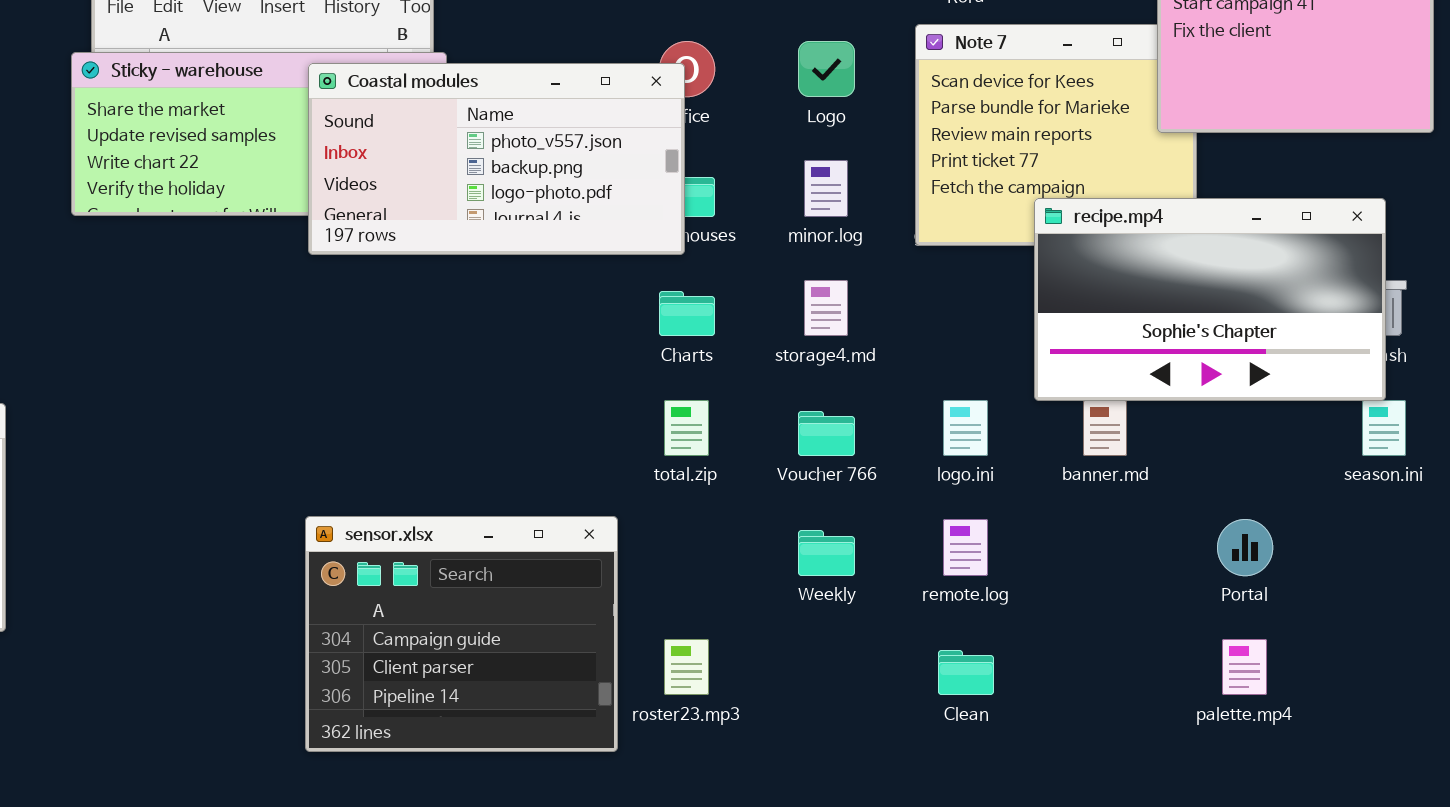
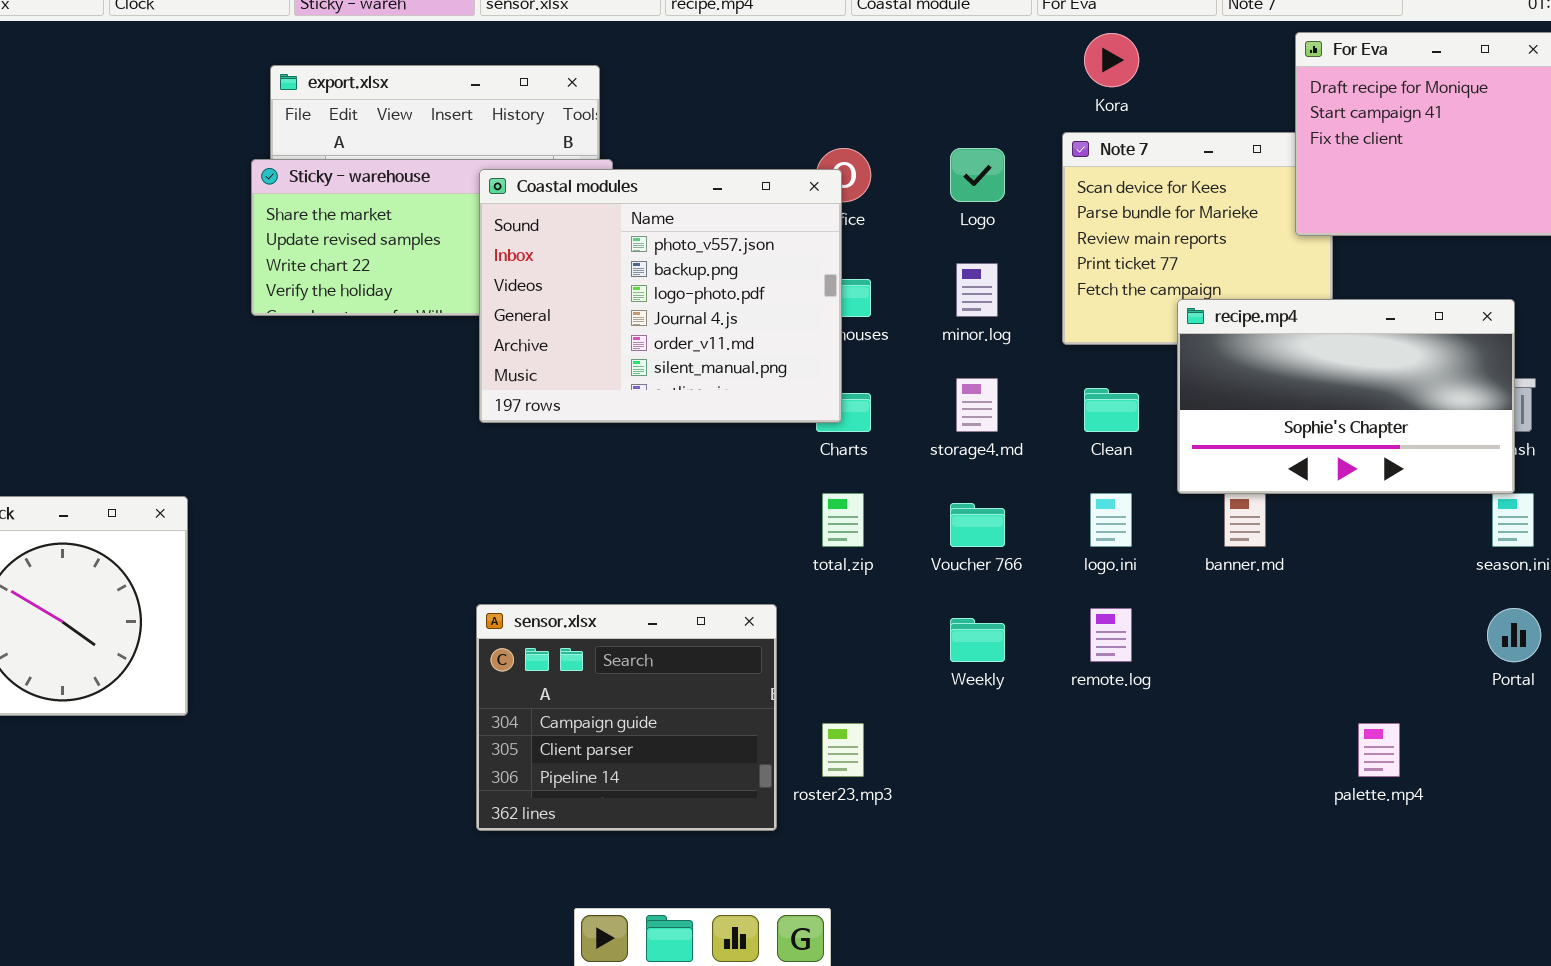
Coastal modules: [308,63,685,255] -> [479,169,842,423], resized
Portal: [1217,519,1273,576] -> [1487,608,1541,662], moved
Clean: [938,650,994,695] -> [1084,388,1139,432], moved

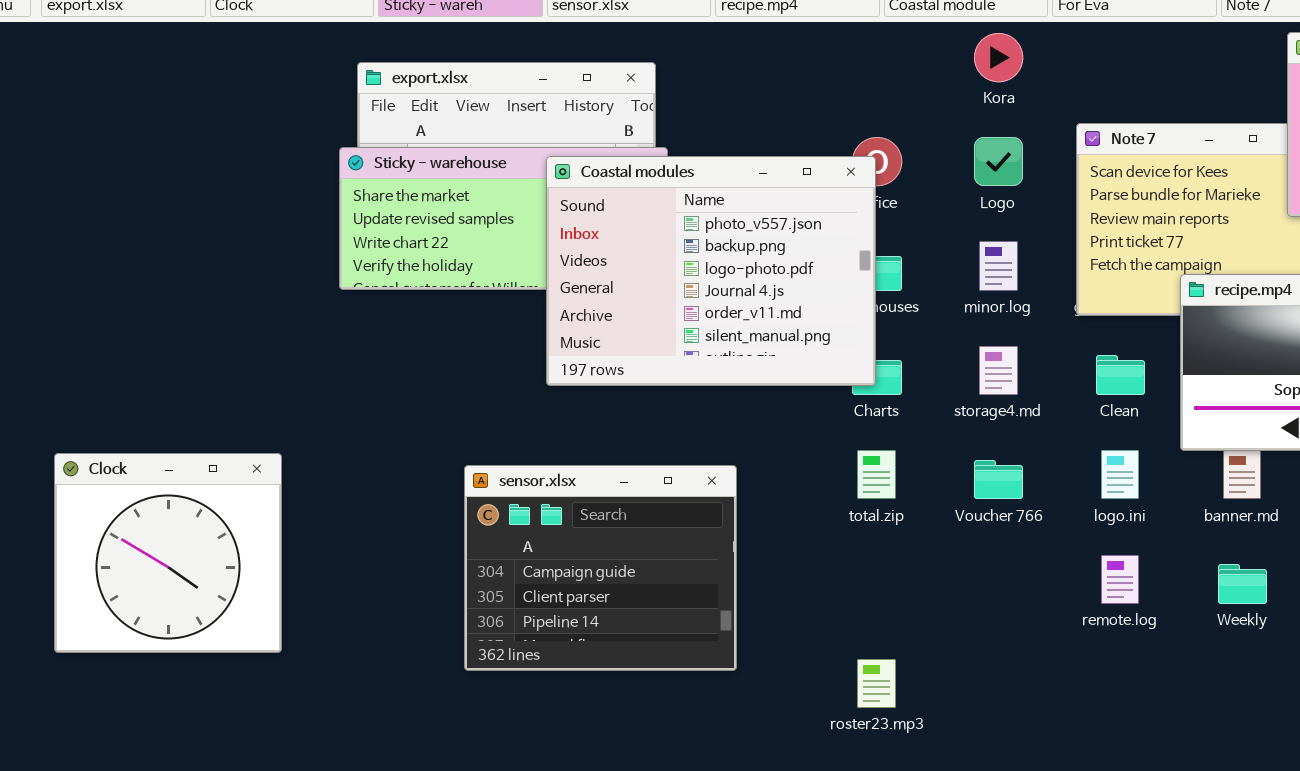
Kora: [1084,33,1139,87] -> [974,33,1023,82], moved
sensor.xlsx: [476,604,777,831] -> [464,465,737,671], moved
Weekly: [950,618,1005,662] -> [1218,564,1267,604], moved

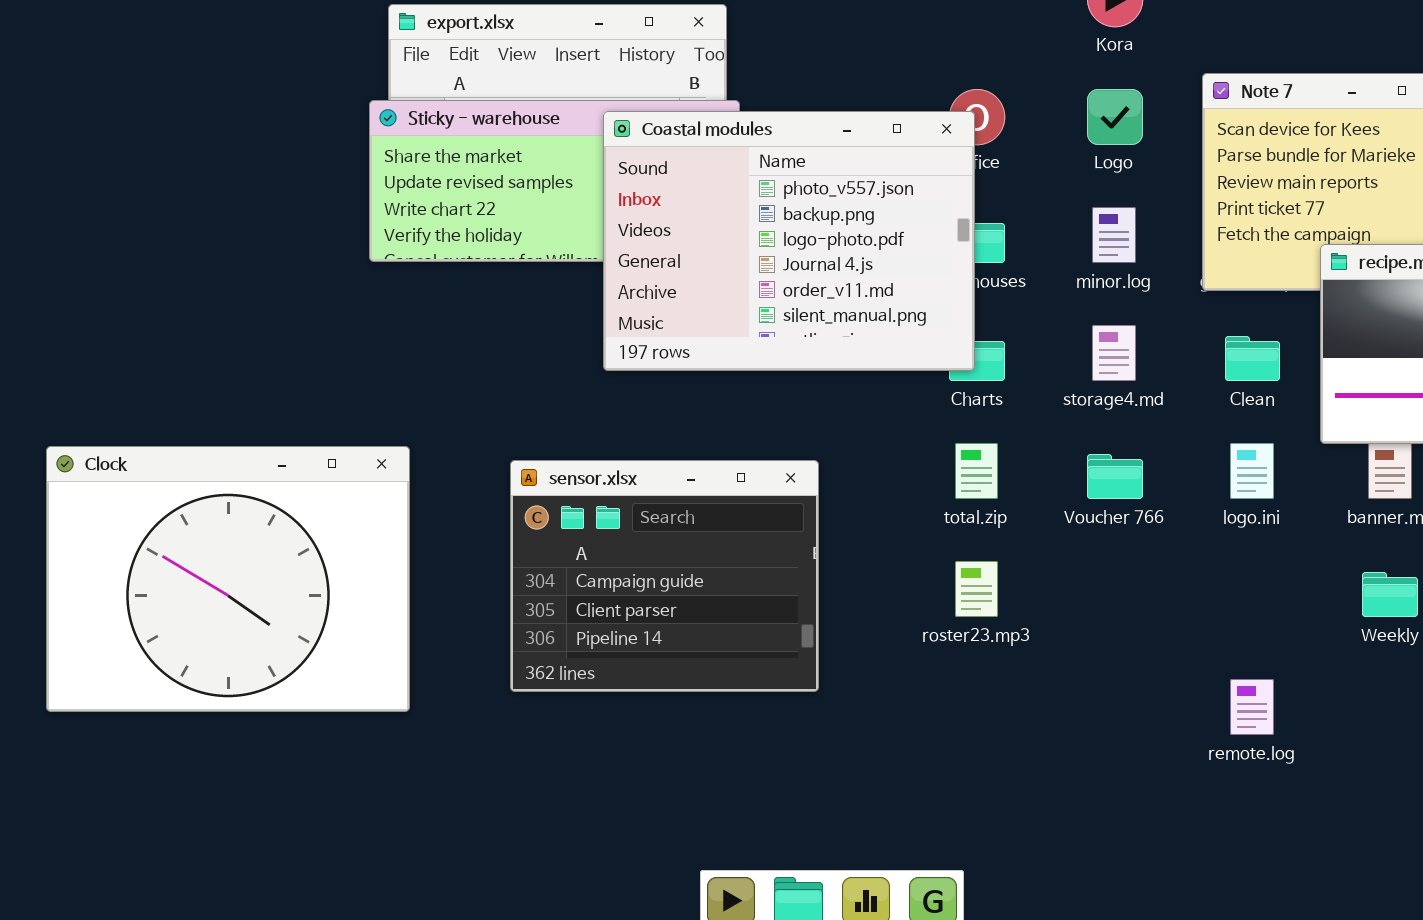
Clock: [54,453,282,653] -> [46,446,410,712], resized
remote.log: [1101,555,1139,604] -> [1230,679,1274,735], moved
roster23.mp3: [857,659,896,708] -> [955,561,998,617], moved

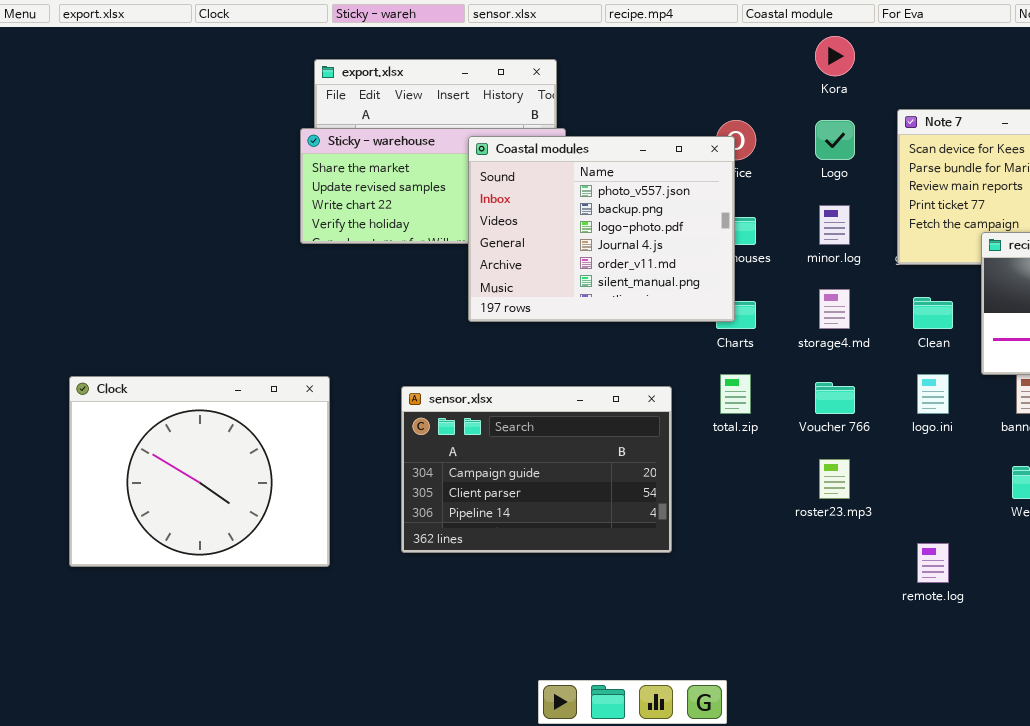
sensor.xlsx: [510,460,819,692] -> [401,386,672,553], resized
roster23.mp3: [955,561,998,617] -> [819,459,850,499], moved

